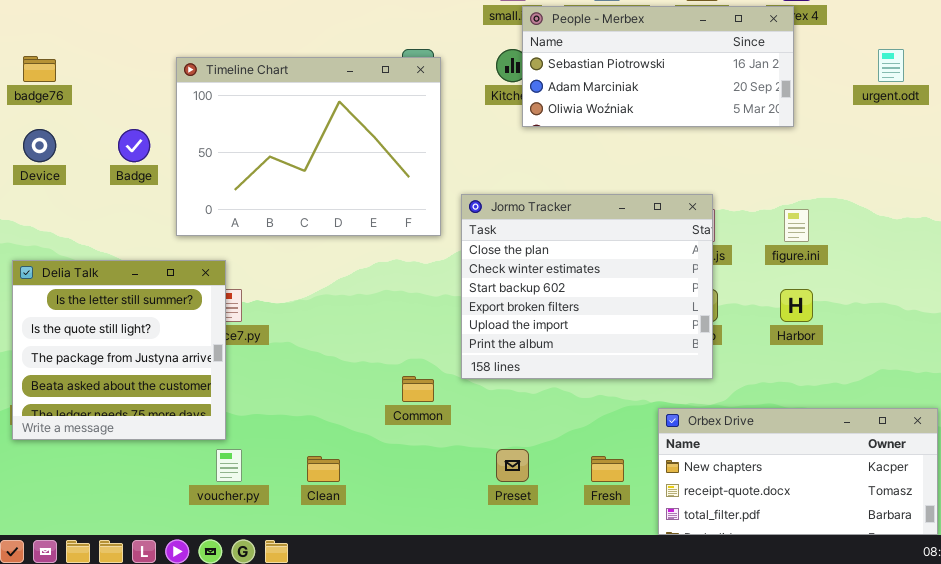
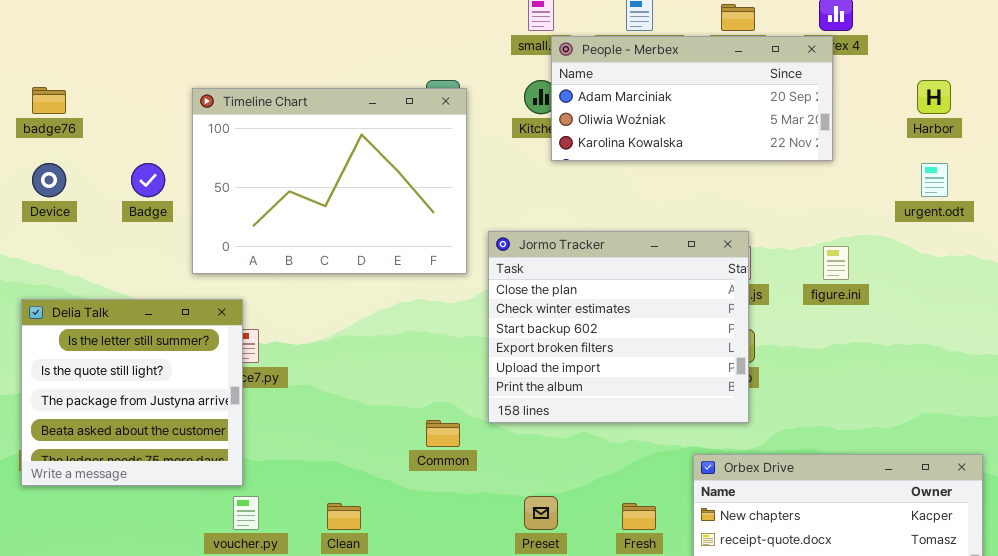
People - Merbex: [522,6,794,127] -> [551,36,833,161], scrolled down 1 row
urgent.odt: [878,49,904,82] -> [921,163,948,197], moved
Harbor: [780,289,813,322] -> [917,80,951,114], moved

